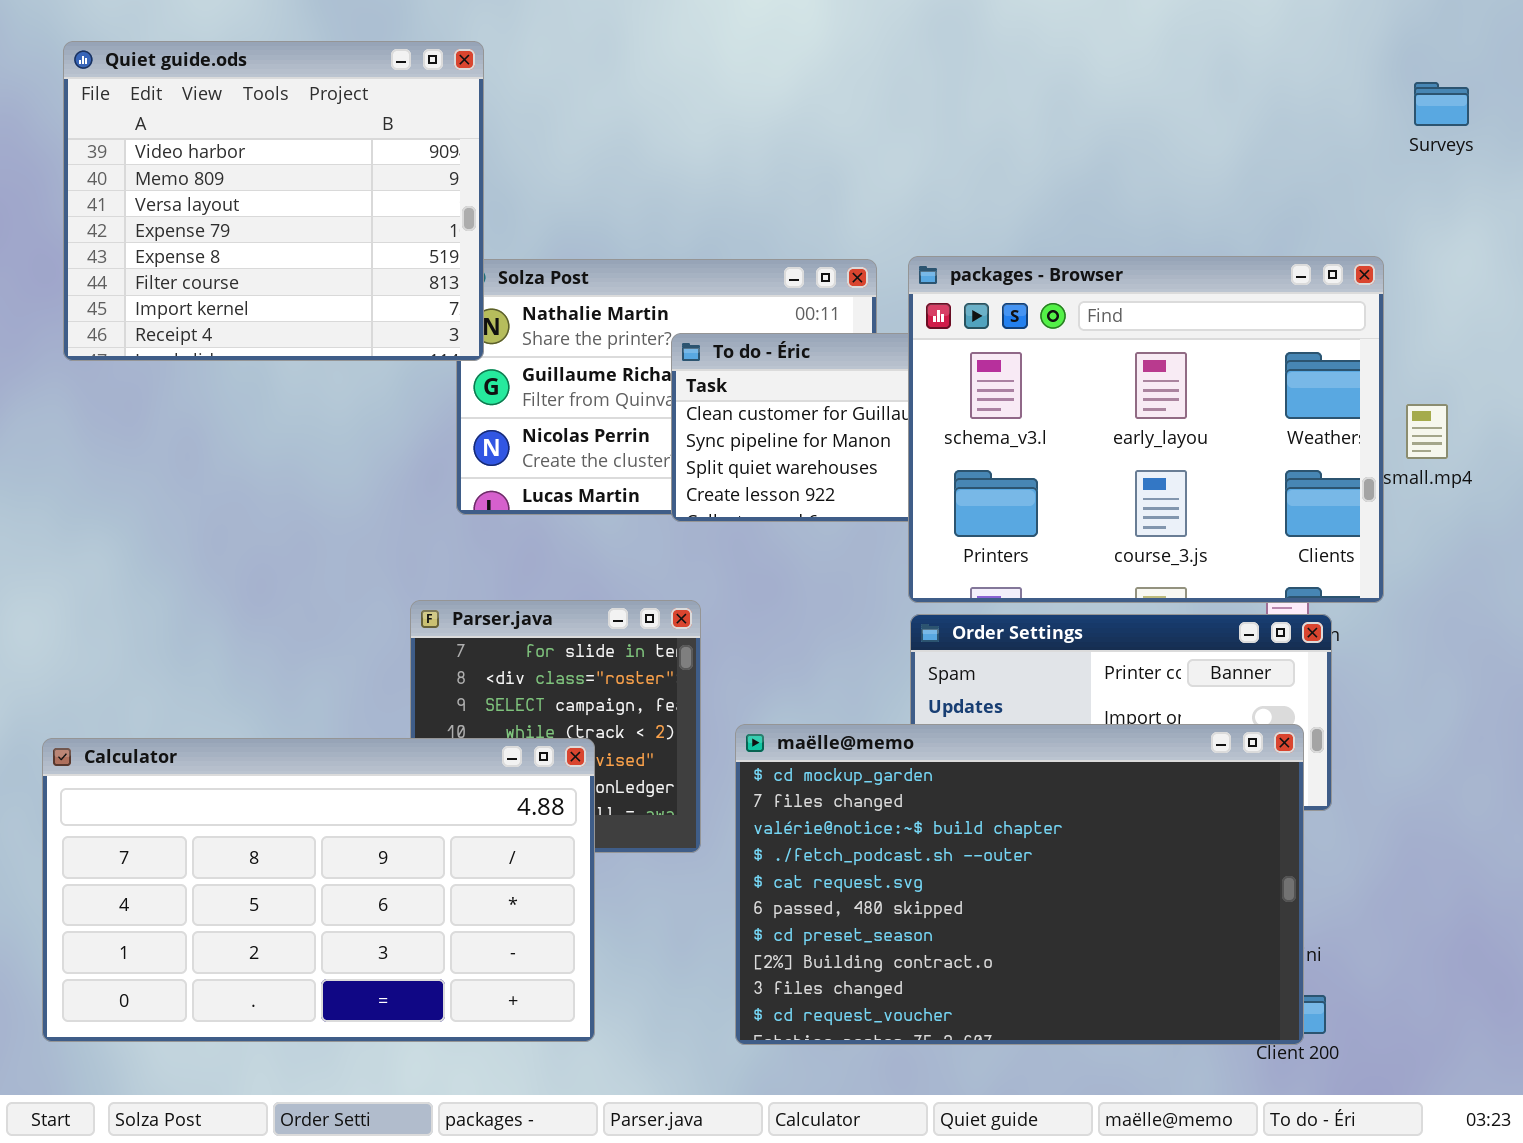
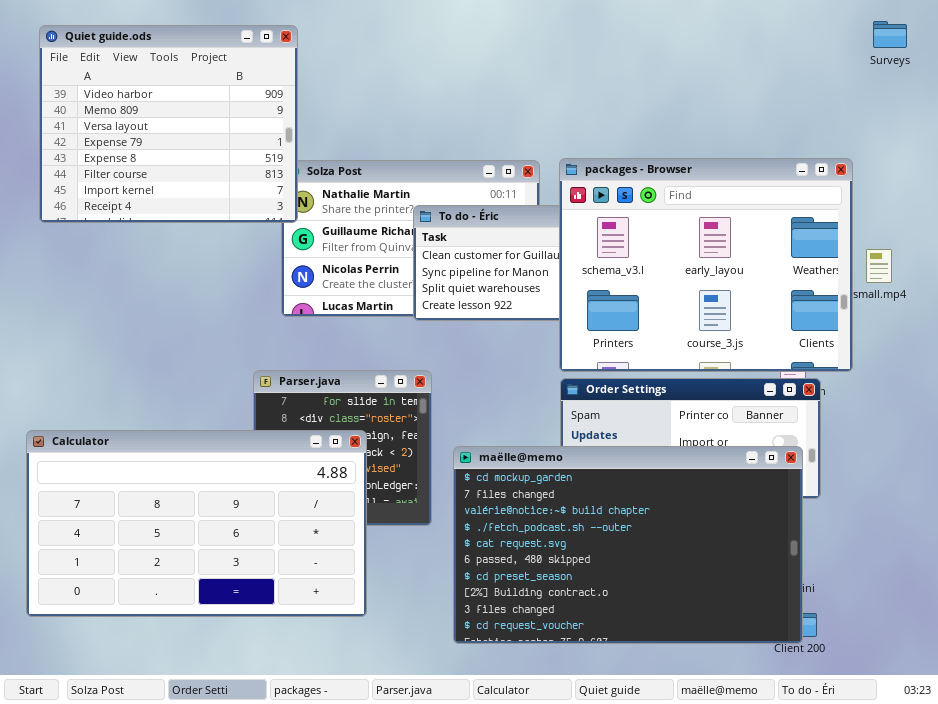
Surveys: [1414,82,1469,126] -> [873,21,907,48], moved
Calculator: [42,738,595,1042] -> [26,430,367,617], moved

